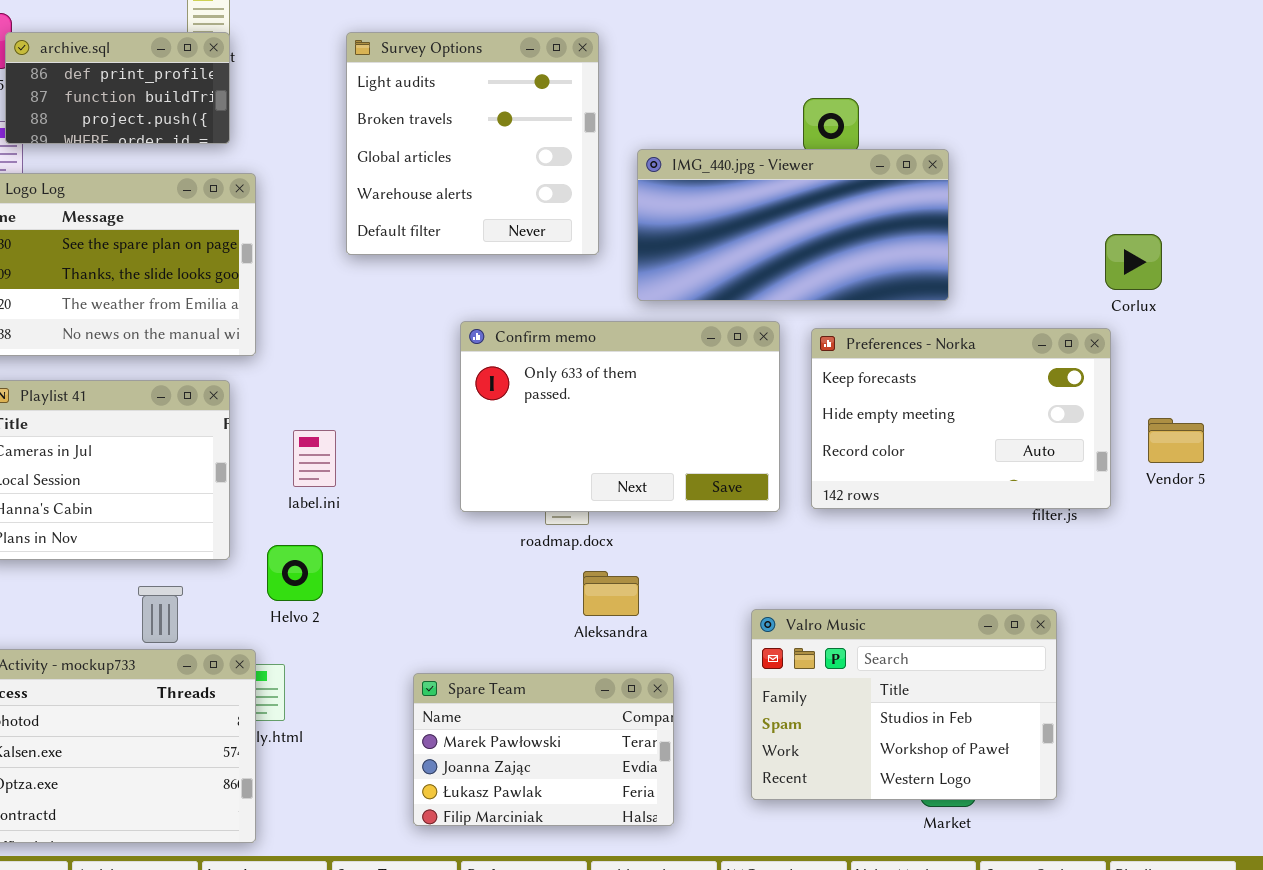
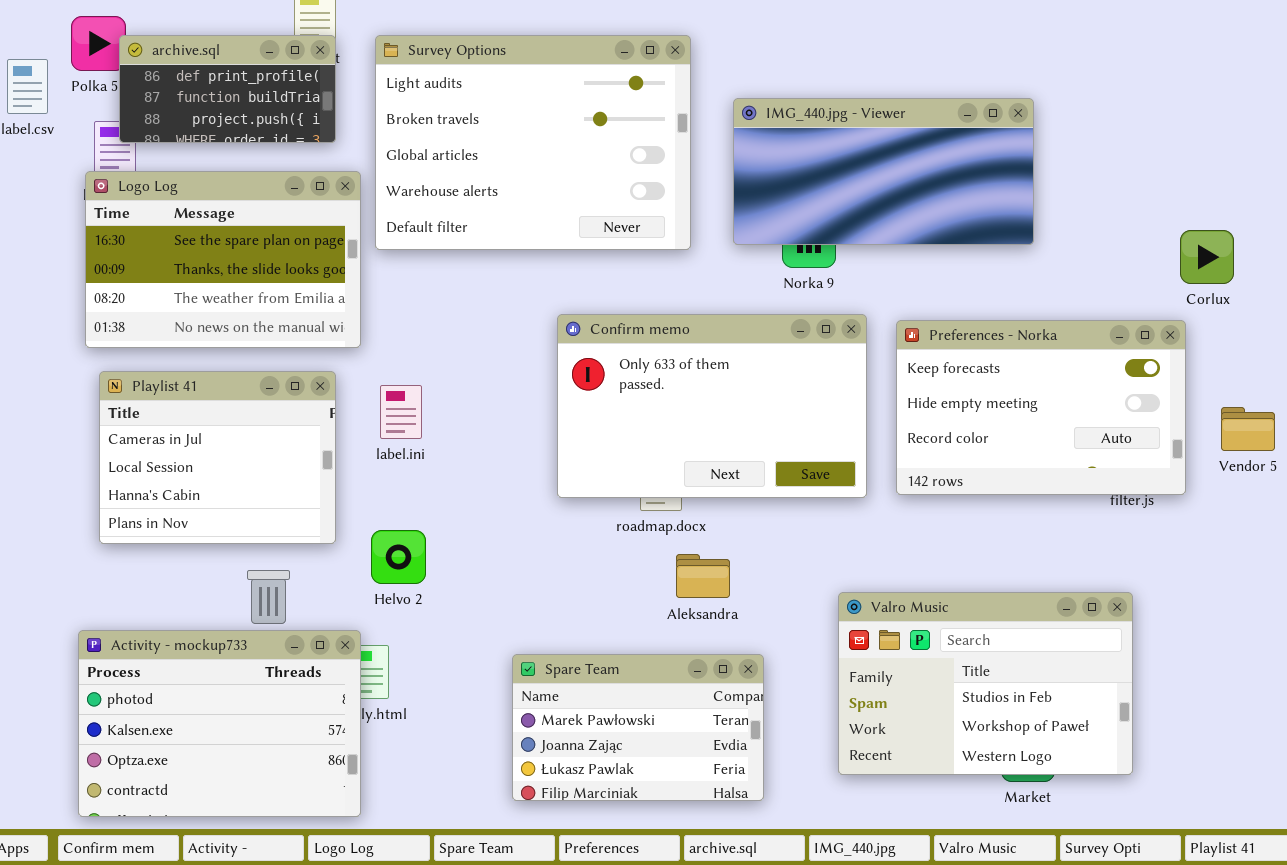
Survey Options: [346,32,599,255] -> [375,35,691,250], resized
IMG_440.jpg - Viewer: [637,149,949,301] -> [733,98,1034,245], moved
label.ini: [293,430,336,487] -> [380,385,422,439], moved

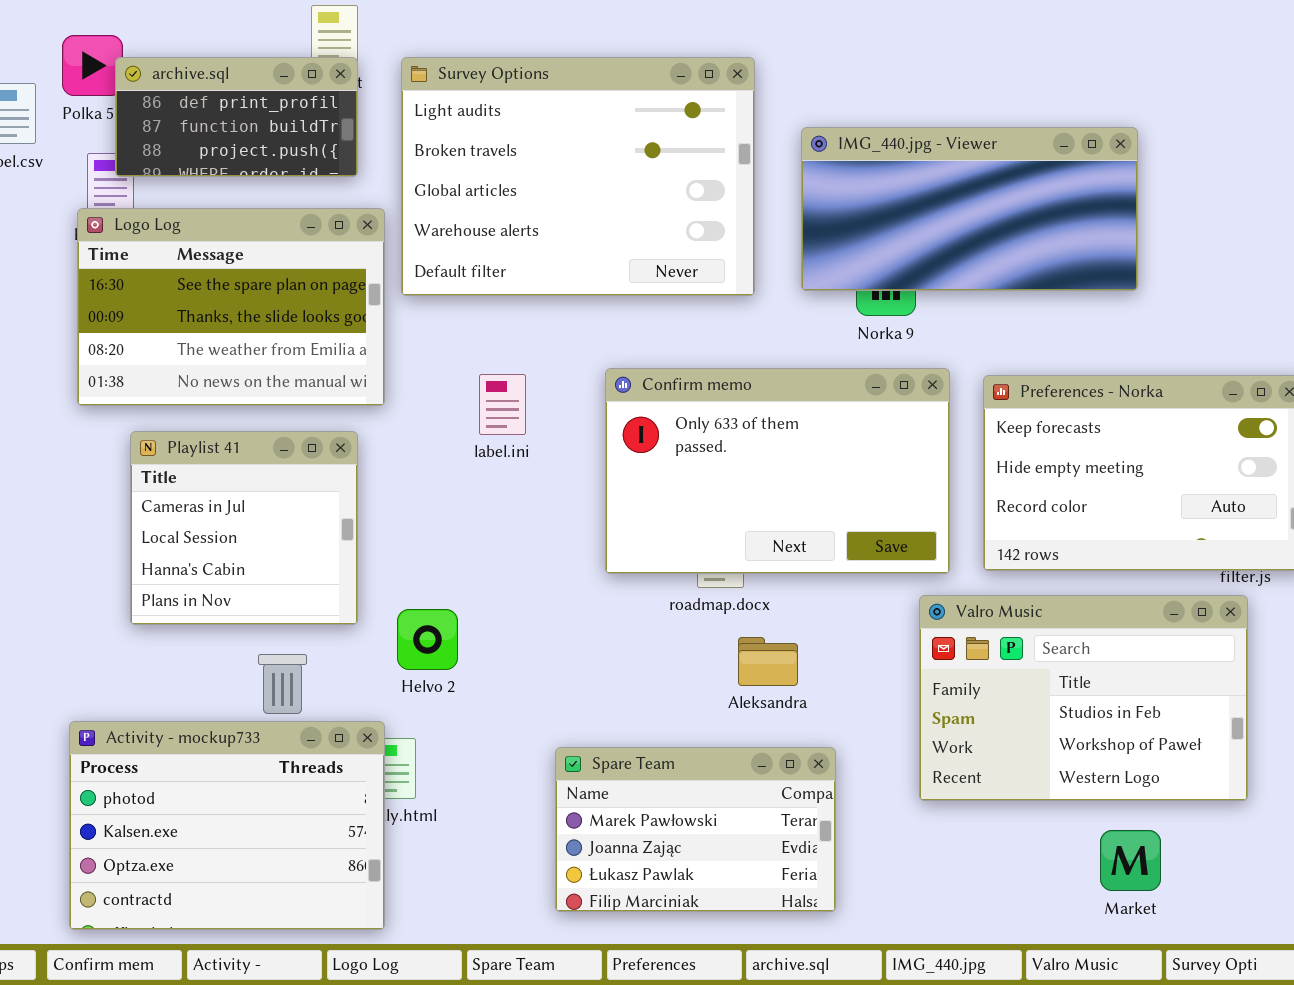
Playlist 41: [99,371,336,544] -> [130,431,358,625], resized
label.ini: [380,385,422,439] -> [479,374,526,435], moved
Valro Music: [838,592,1133,775] -> [919,595,1248,801], moved

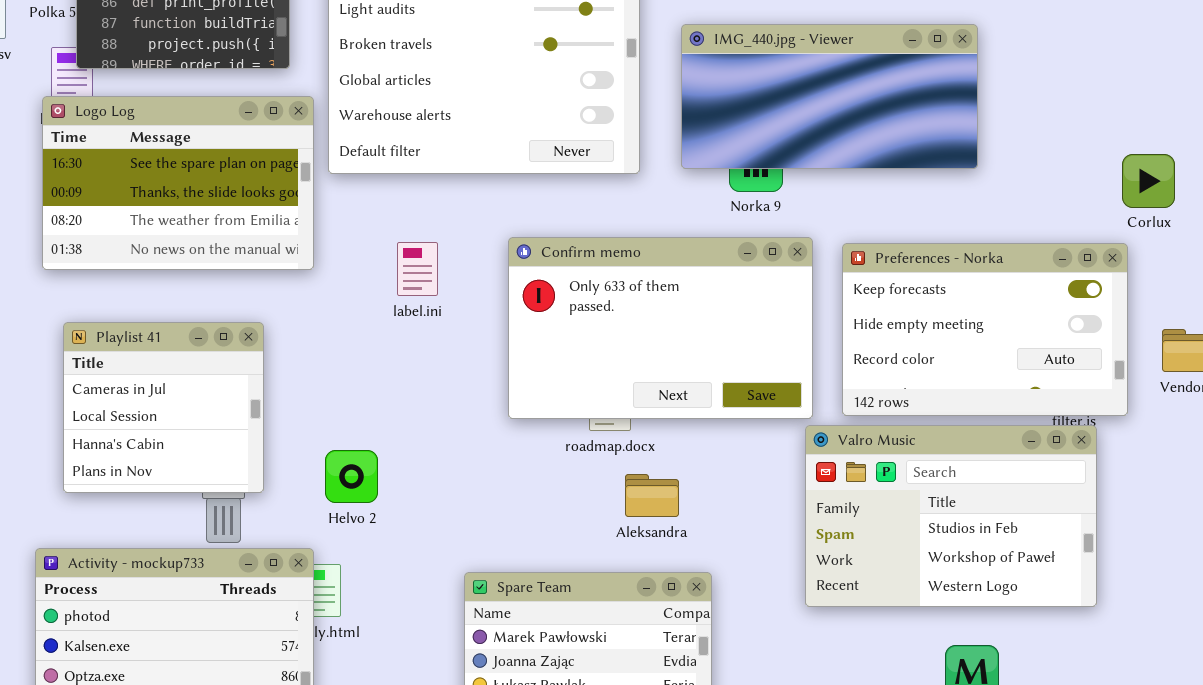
Playlist 41: [130,431,358,625] -> [63,322,264,493], moved
Valro Music: [919,595,1248,801] -> [805,425,1097,607], moved

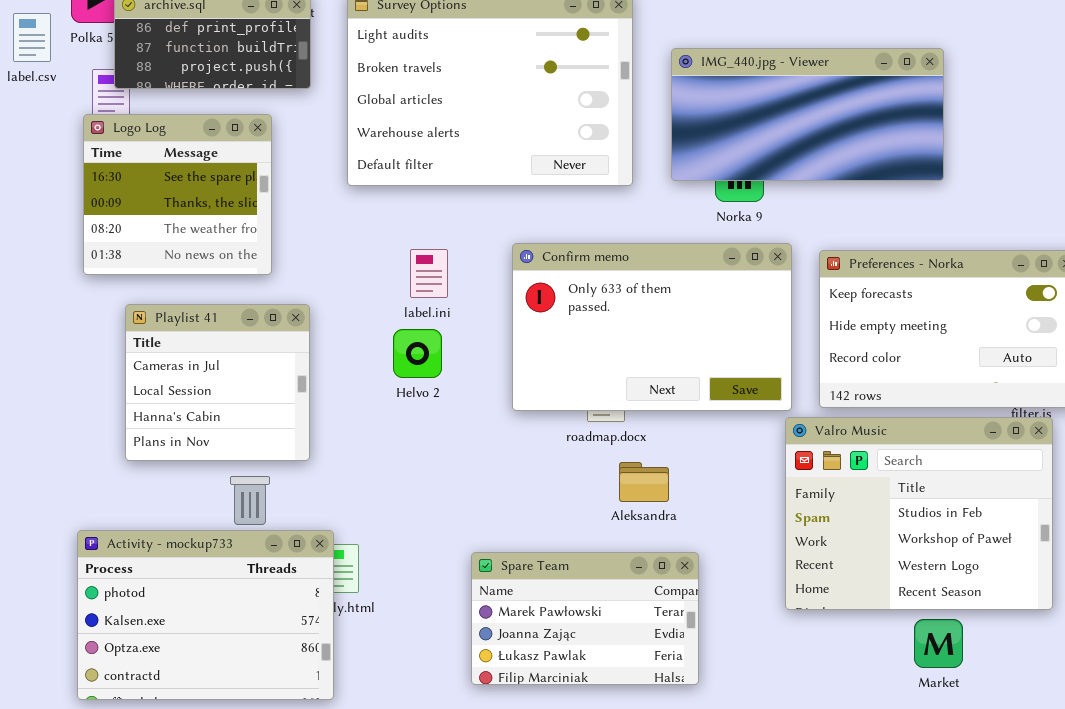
Logo Log: [42,96,314,270] -> [83,114,272,275], resized
Playlist 41: [63,322,264,493] -> [125,304,310,461], moved
Valro Music: [805,425,1097,607] -> [785,417,1053,610], resized
Helvo 2: [325,450,378,503] -> [393,329,442,378], moved

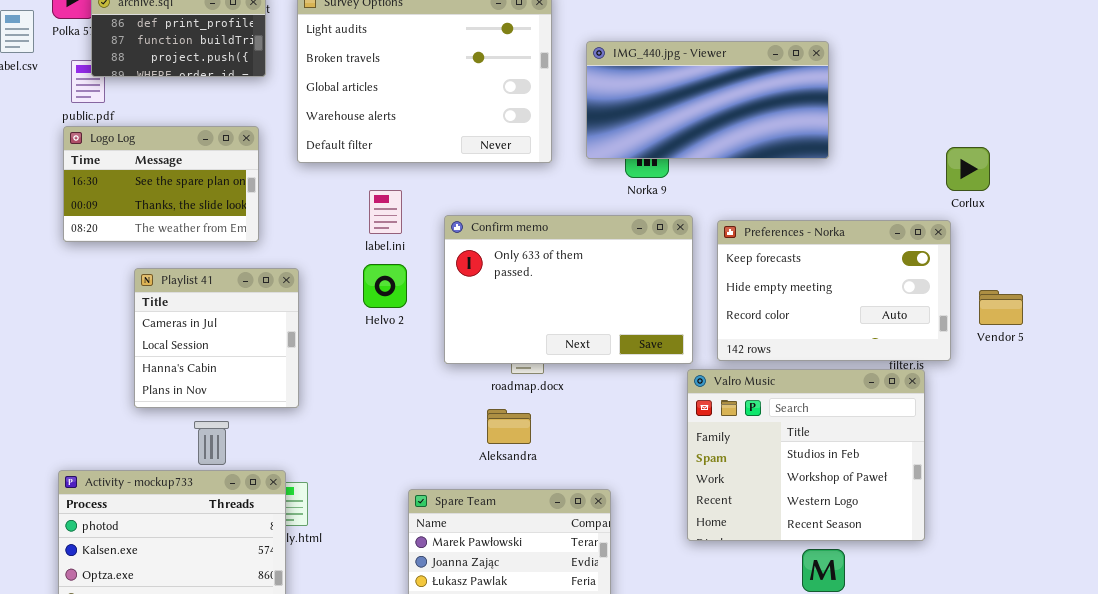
Logo Log: [83,114,272,275] -> [63,126,259,242], resized
label.ini: [410,249,448,298] -> [369,190,402,234], moved
Playlist 41: [125,304,310,461] -> [134,268,299,408], moved
Helvo 2: [393,329,442,378] -> [363,264,407,308], moved
Aleksandra: [619,462,669,502] -> [487,409,531,444], moved

